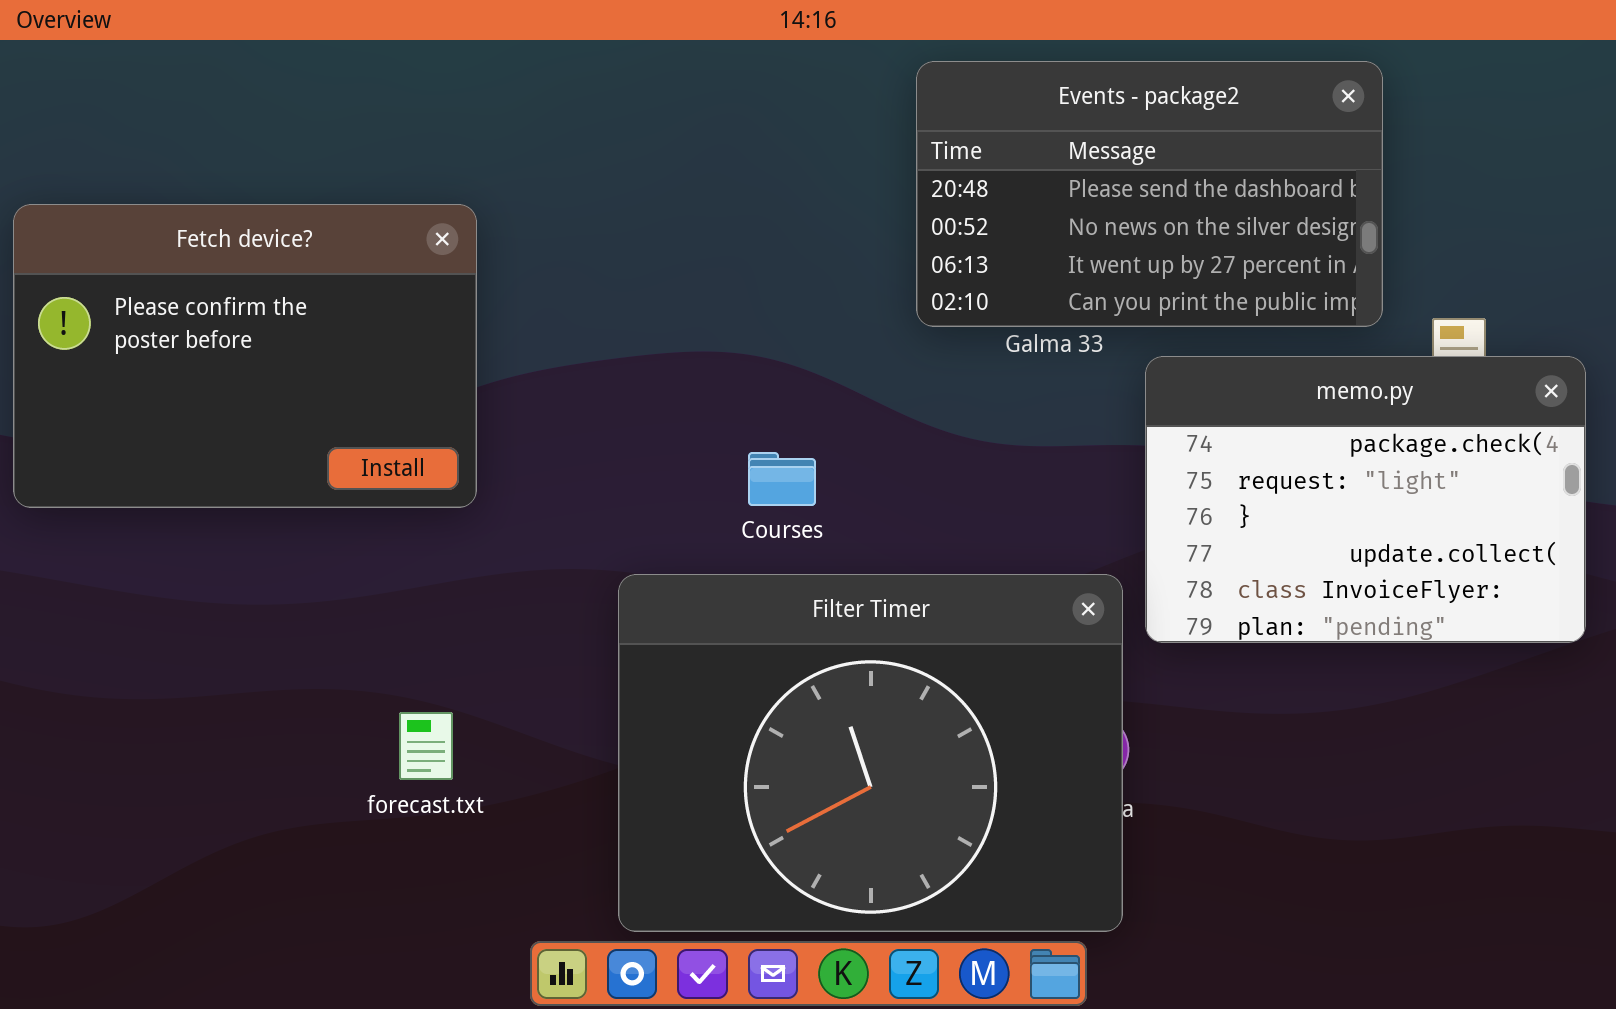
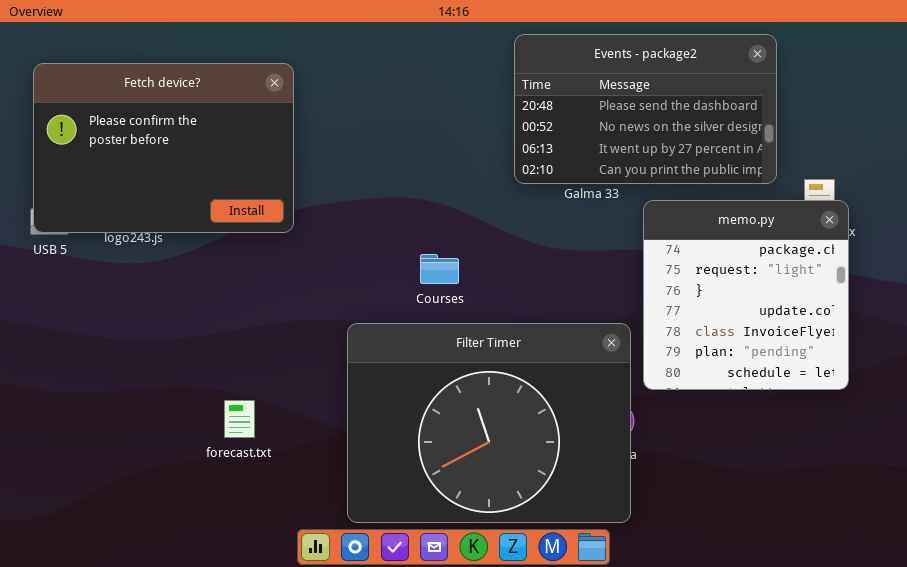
Fetch device?: [13,204,477,508] -> [33,63,294,233], moved
memo.py: [1145,356,1586,643] -> [643,200,849,390], resized

